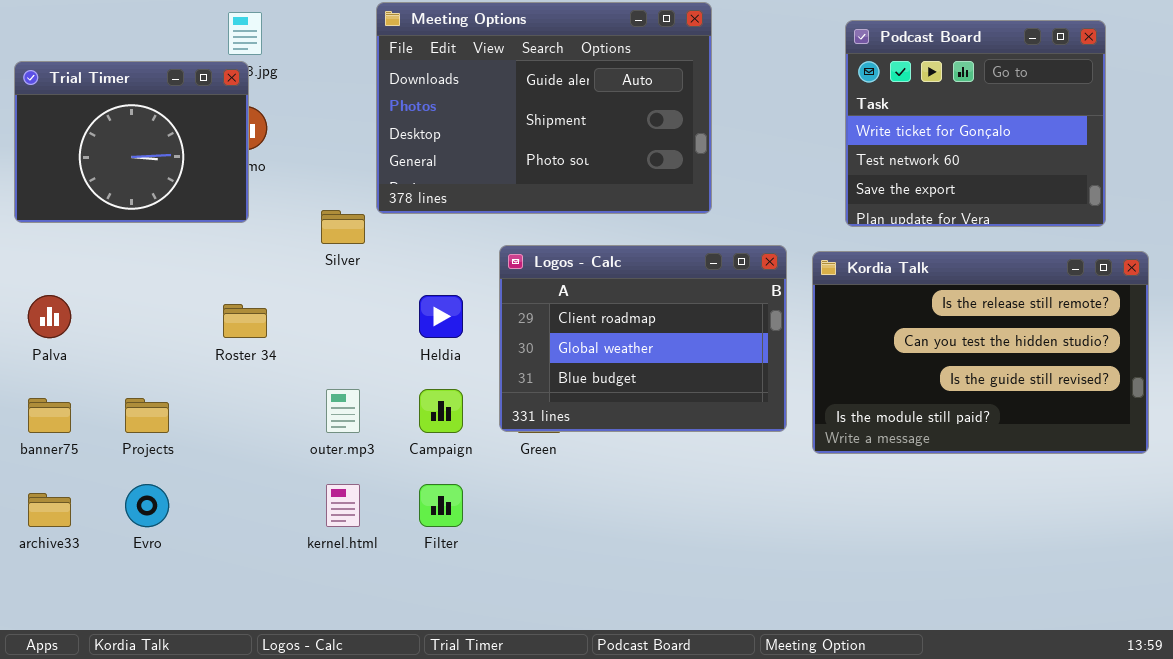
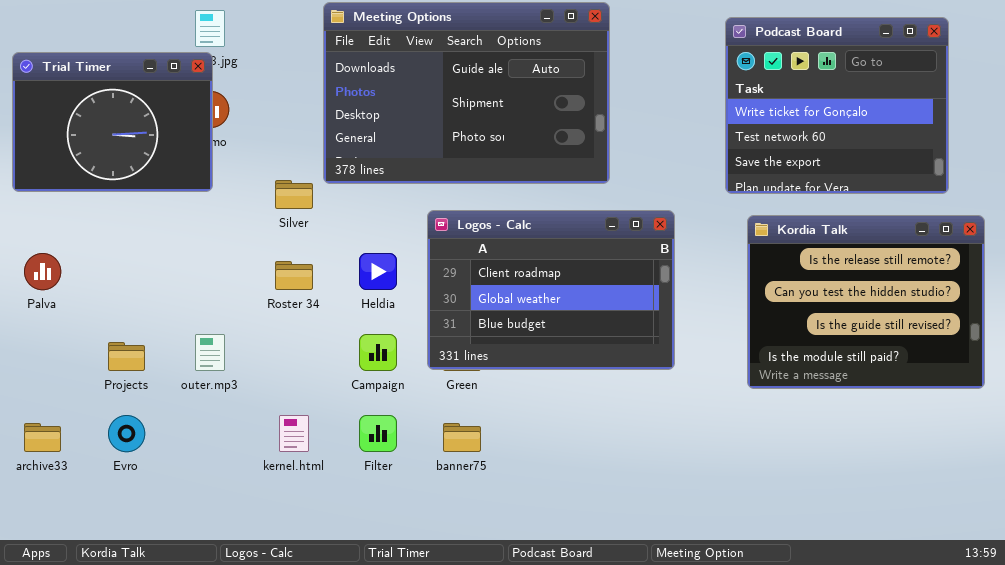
Kordia Talk: [812,251,1149,454] -> [747,215,985,389], resized
Roster 34: [223,304,267,338] -> [275,261,313,290], moved
outer.mp3: [326,389,360,433] -> [195,334,225,371], moved
banner75: [28,398,71,433] -> [443,423,481,452], moved

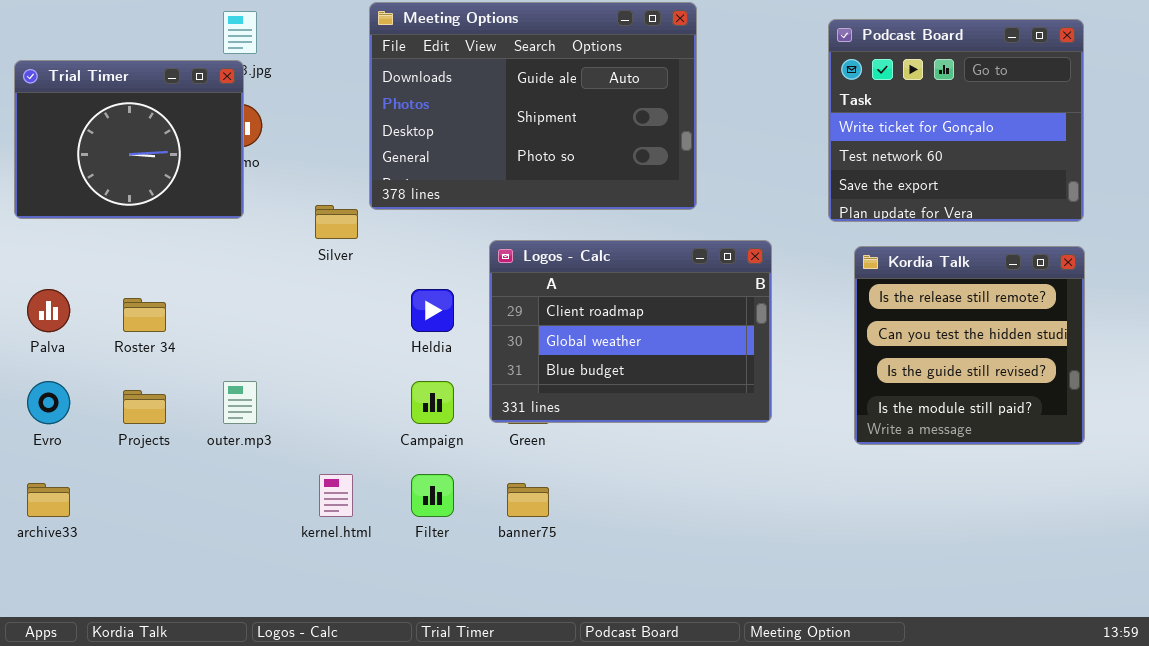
Kordia Talk: [747,215,985,389] -> [854,246,1085,445], resized
Roster 34: [275,261,313,290] -> [123,298,166,332], moved
Evro: [108,415,145,452] -> [27,381,70,424], moved

